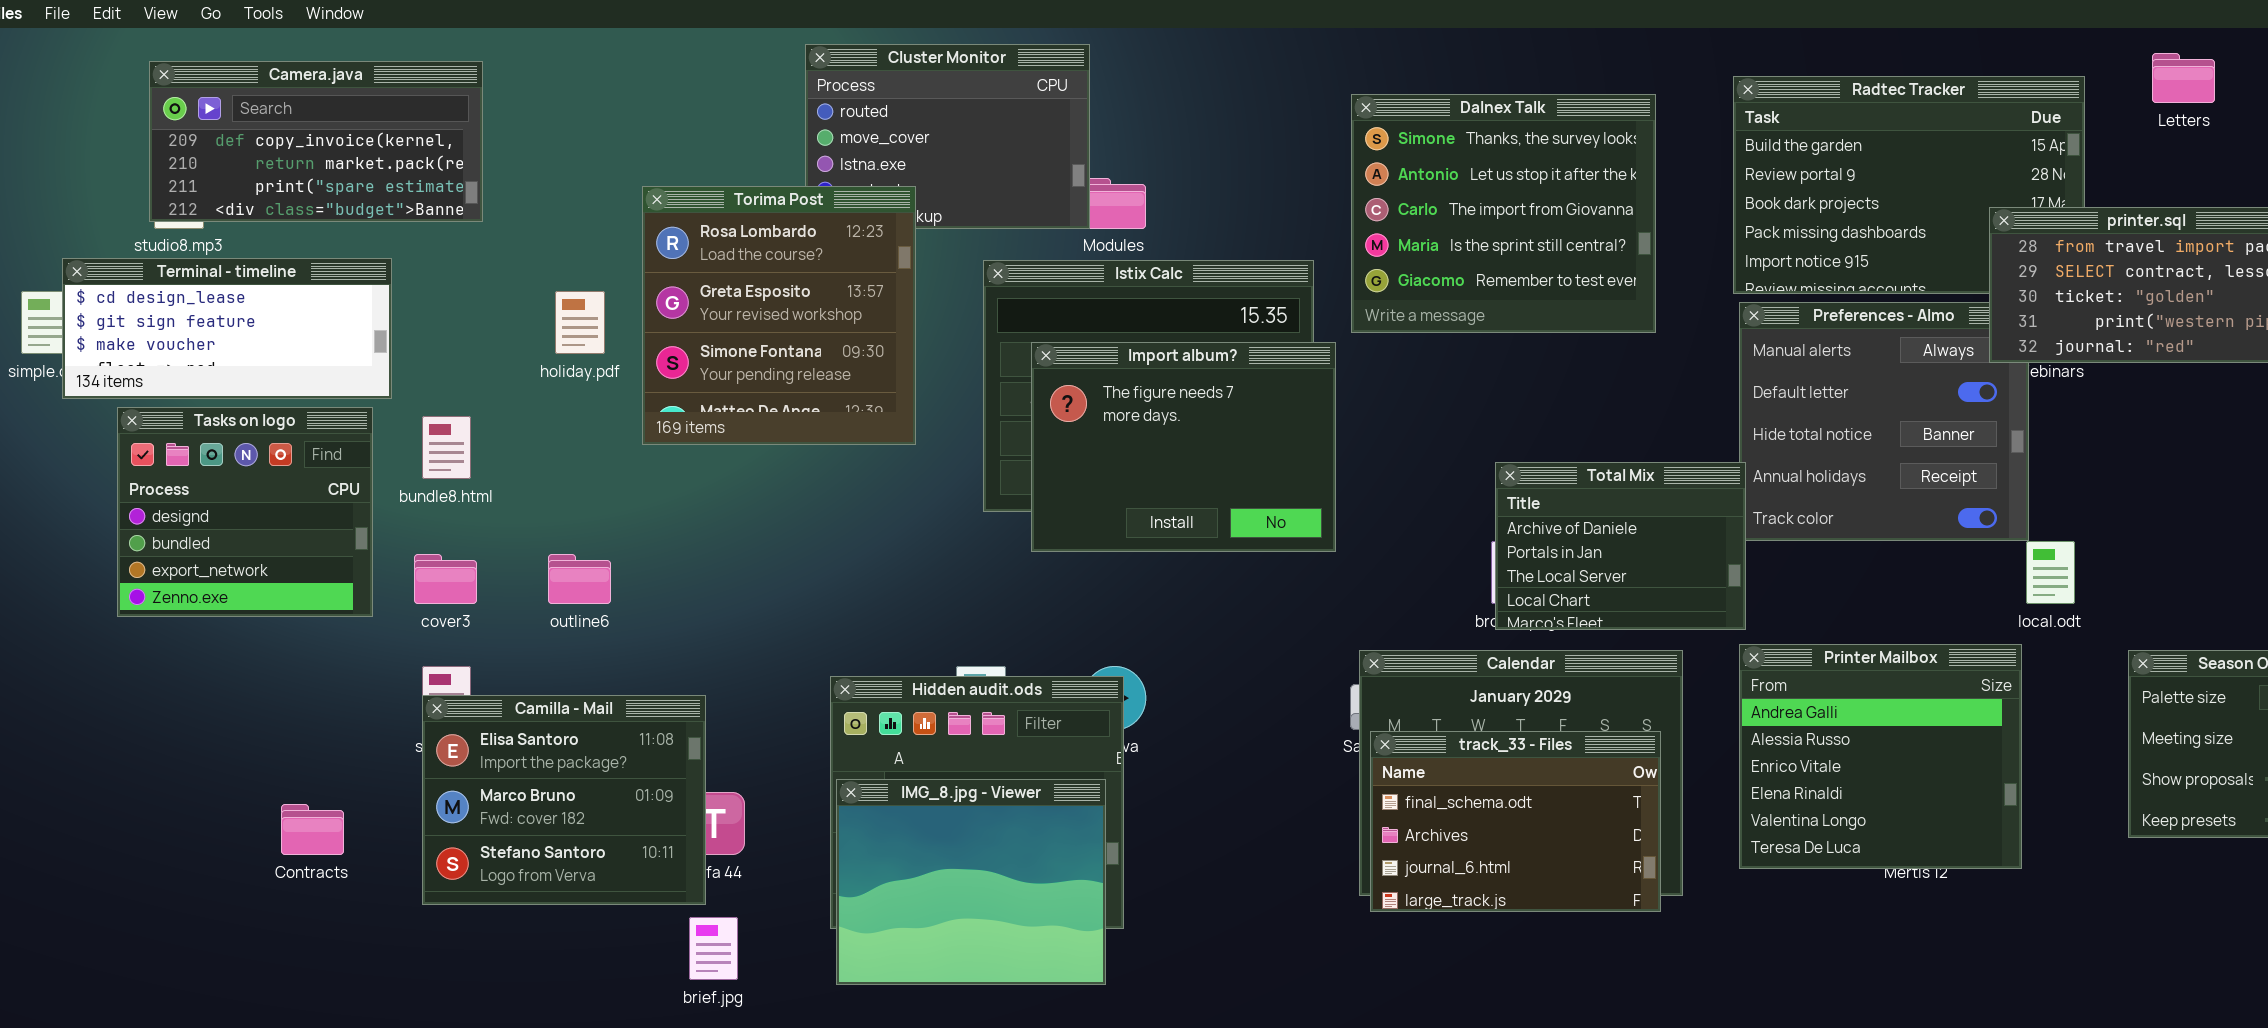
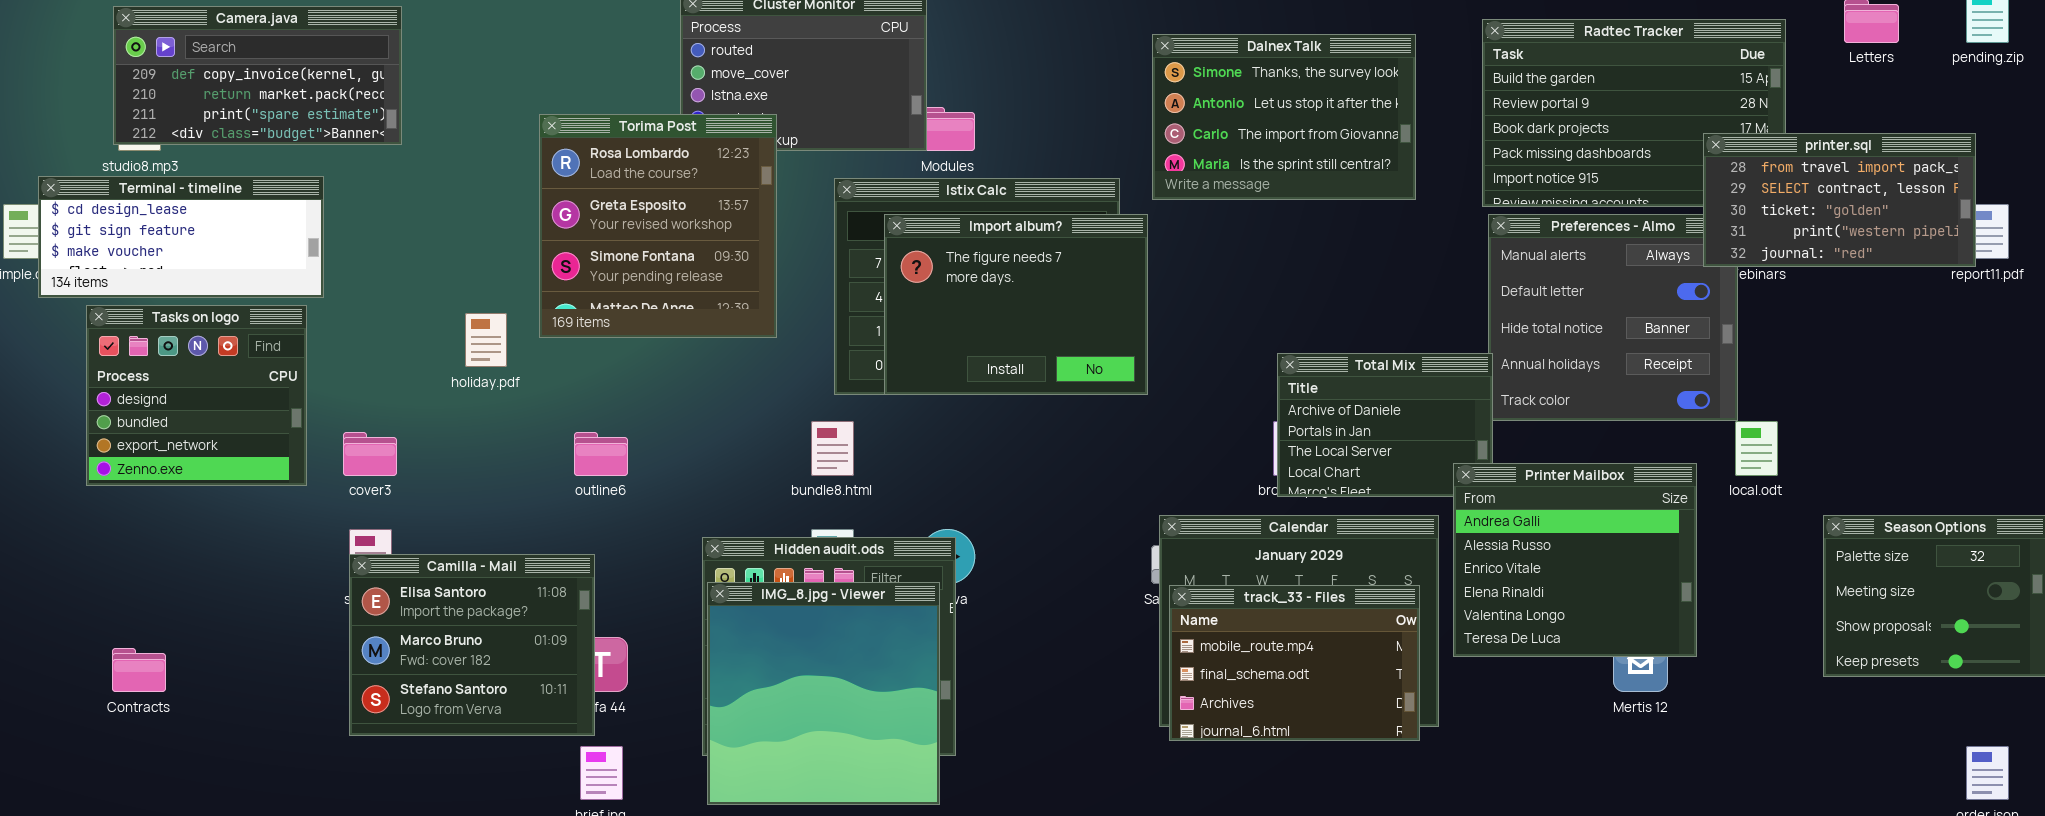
Dalnex Talk: [1351,94,1656,333] -> [1152,34,1416,200], resized
holiday.pdf: [555,291,605,354] -> [465,313,507,367], moved
Import album?: [1031,342,1336,552] -> [884,214,1148,395], moved
bundle8.html: [422,416,471,479] -> [811,421,854,476], moved
outline6: [548,554,611,604] -> [574,432,628,476], moved
Printer Mailbox: [1739,644,2022,869] -> [1453,463,1697,657], moved
track_33 - Files: [1370,731,1661,912] -> [1169,585,1420,741], scrolled up 1 row
IMG_8.jpg - Viewer: [836,779,1106,985] -> [707,582,940,805], resized
Contracts: [281,804,344,855] -> [112,648,166,692], moved

